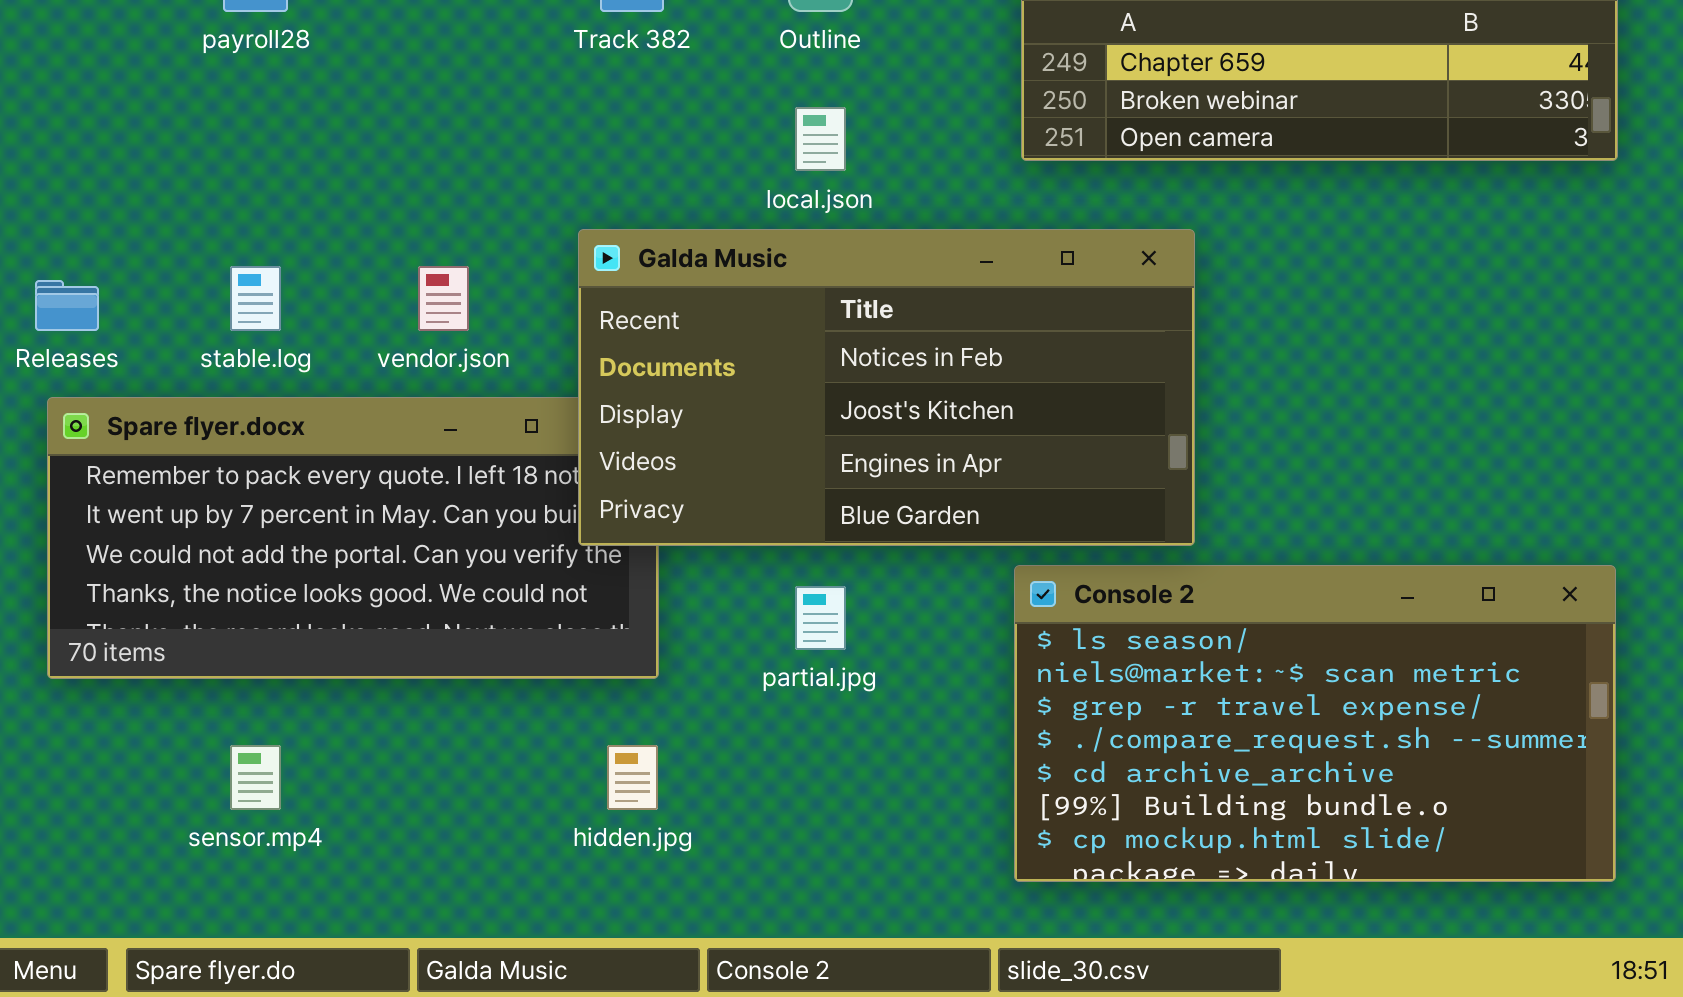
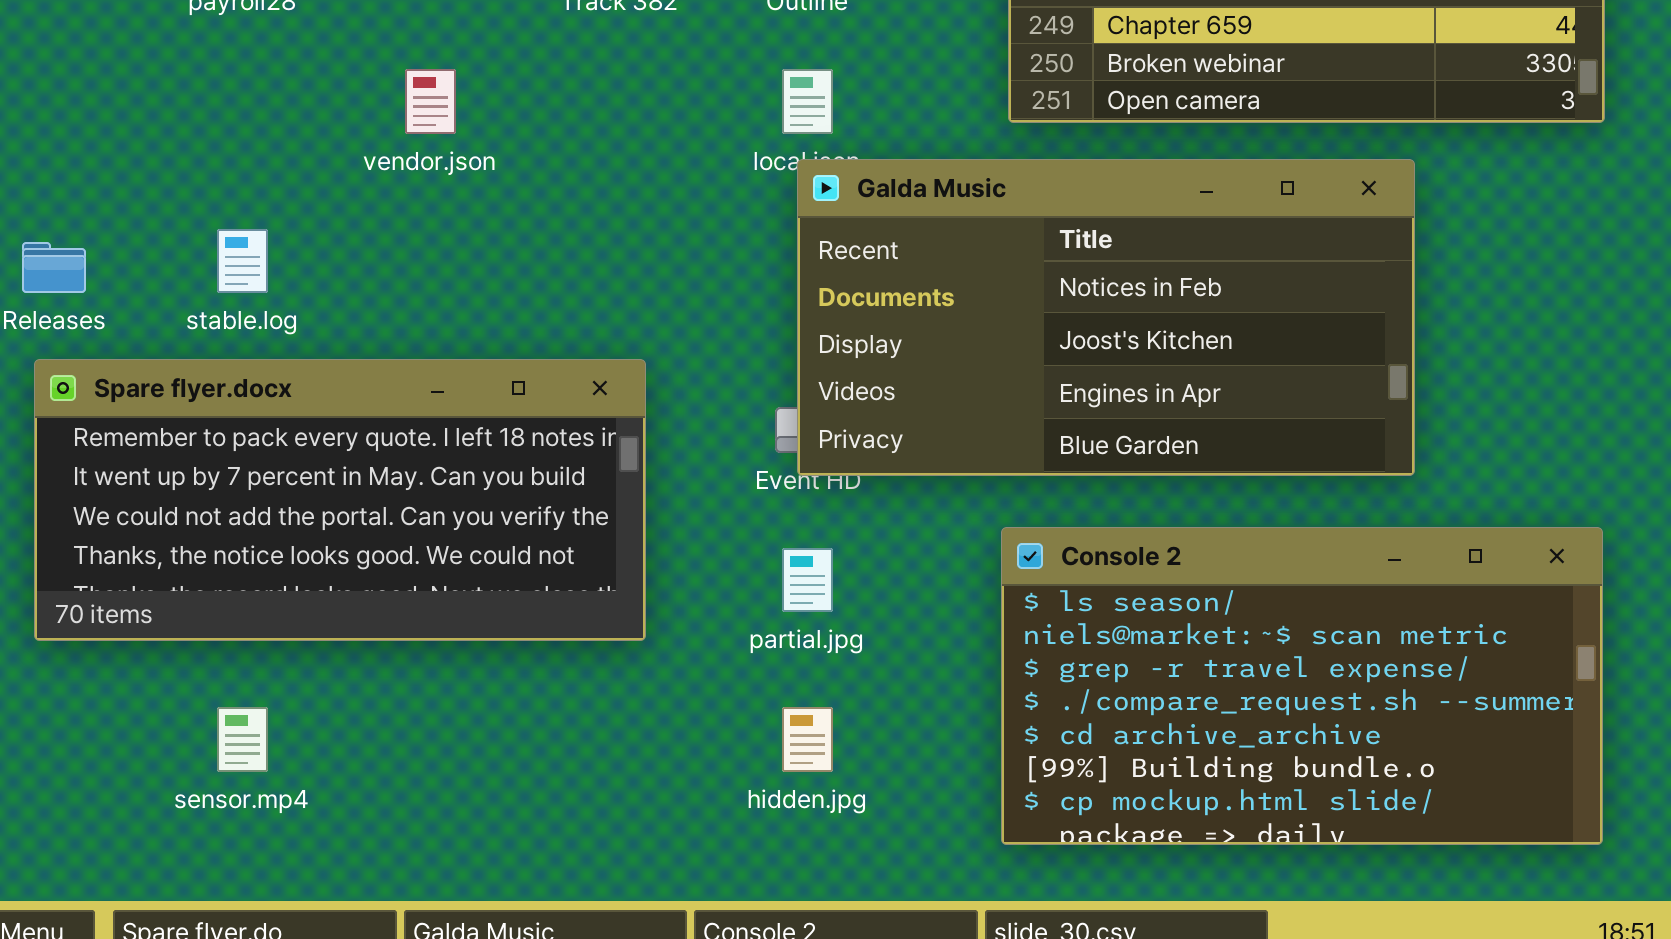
Galda Music: [578,229,1195,546] -> [797,159,1415,476], moved
vendor.json: [418,266,469,331] -> [405,69,456,134], moved
hidden.jpg: [607,745,658,810] -> [782,707,833,772], moved

